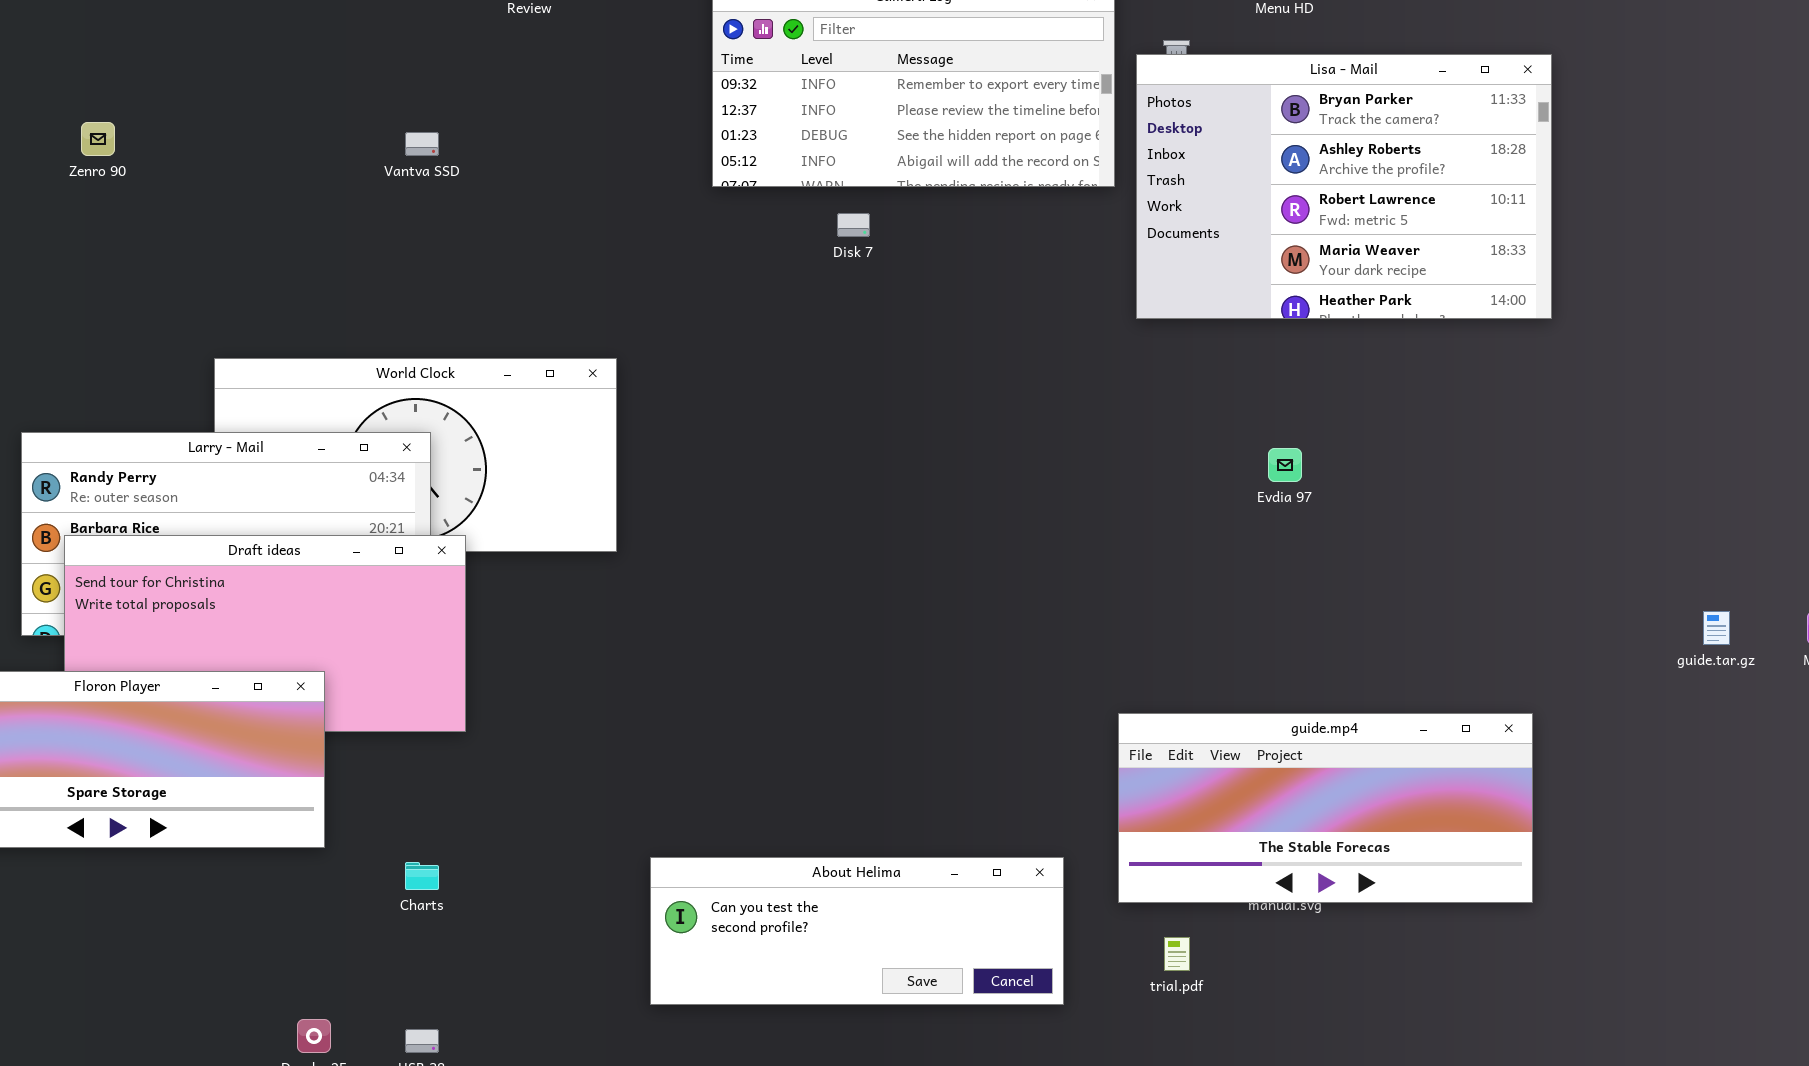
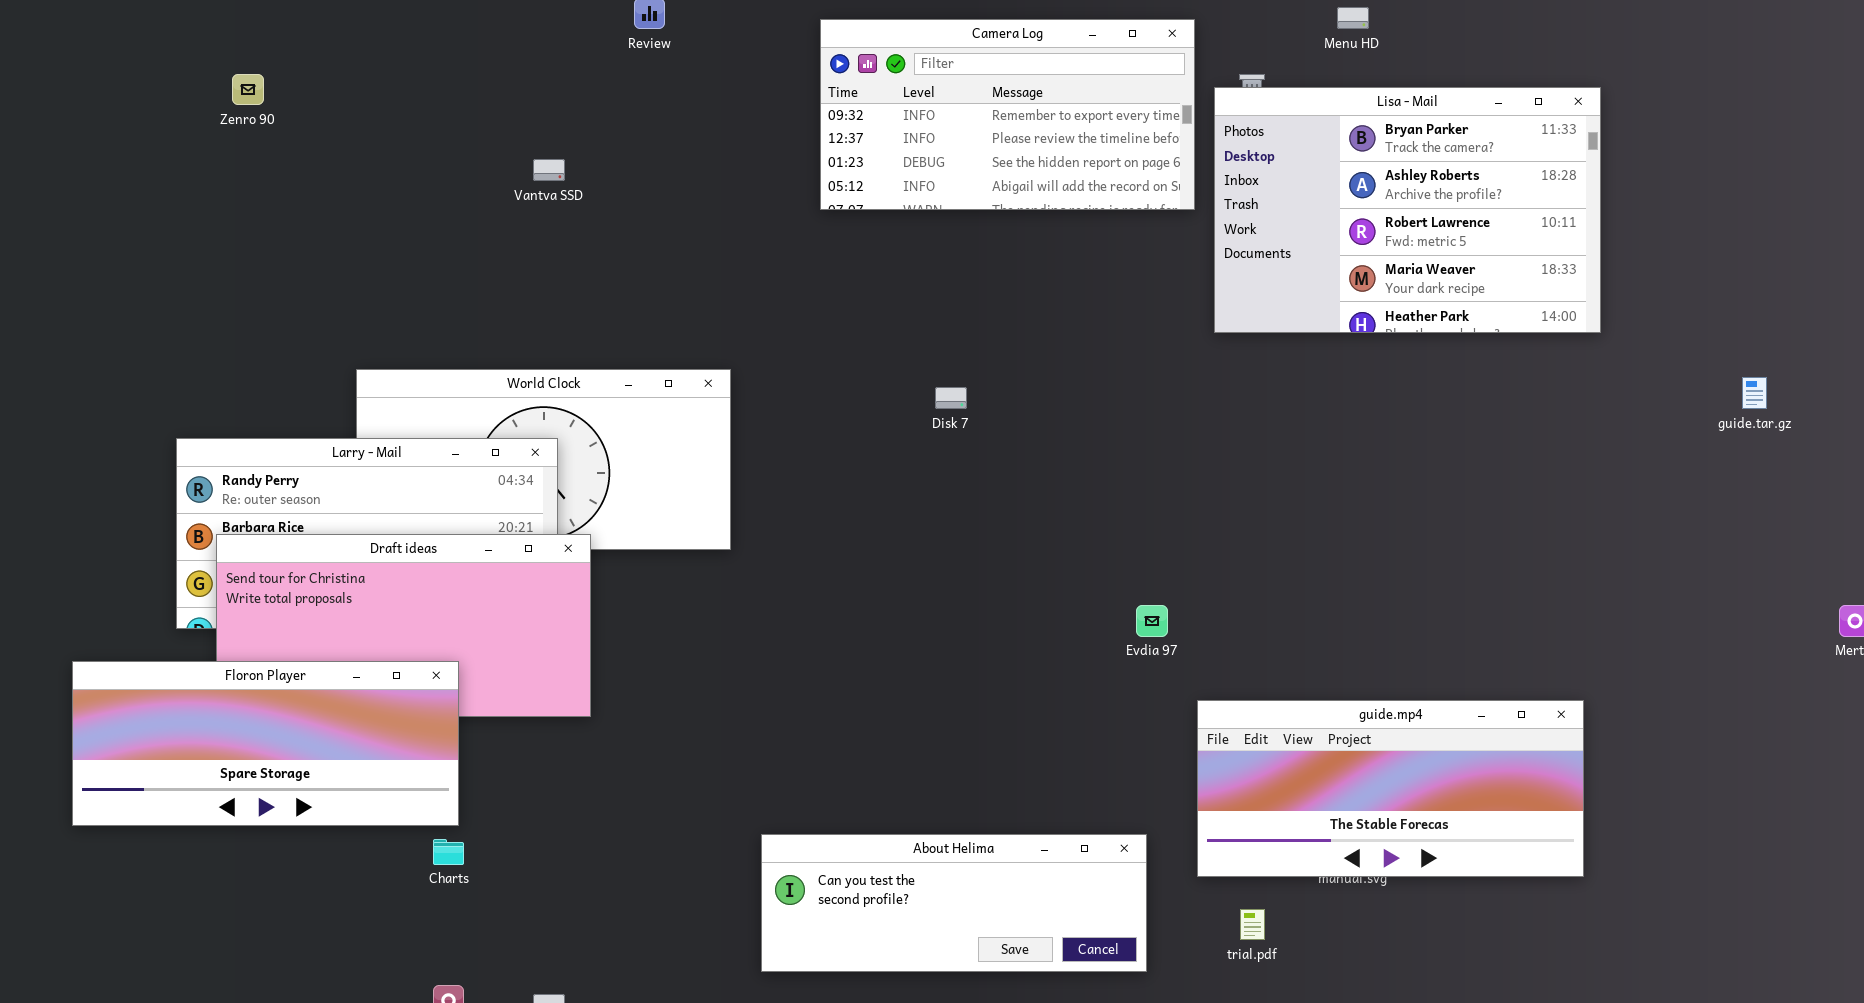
Zenro 90: [81,122,115,156] -> [232,74,264,105], moved
Disk 7: [837,213,870,237] -> [935,387,967,409], moved
Evdia 97: [1268,448,1302,482] -> [1136,605,1168,637], moved
guide.tar.gz: [1703,611,1730,645] -> [1742,377,1767,409], moved
Charts: [405,862,439,890] -> [433,839,464,865], moved

